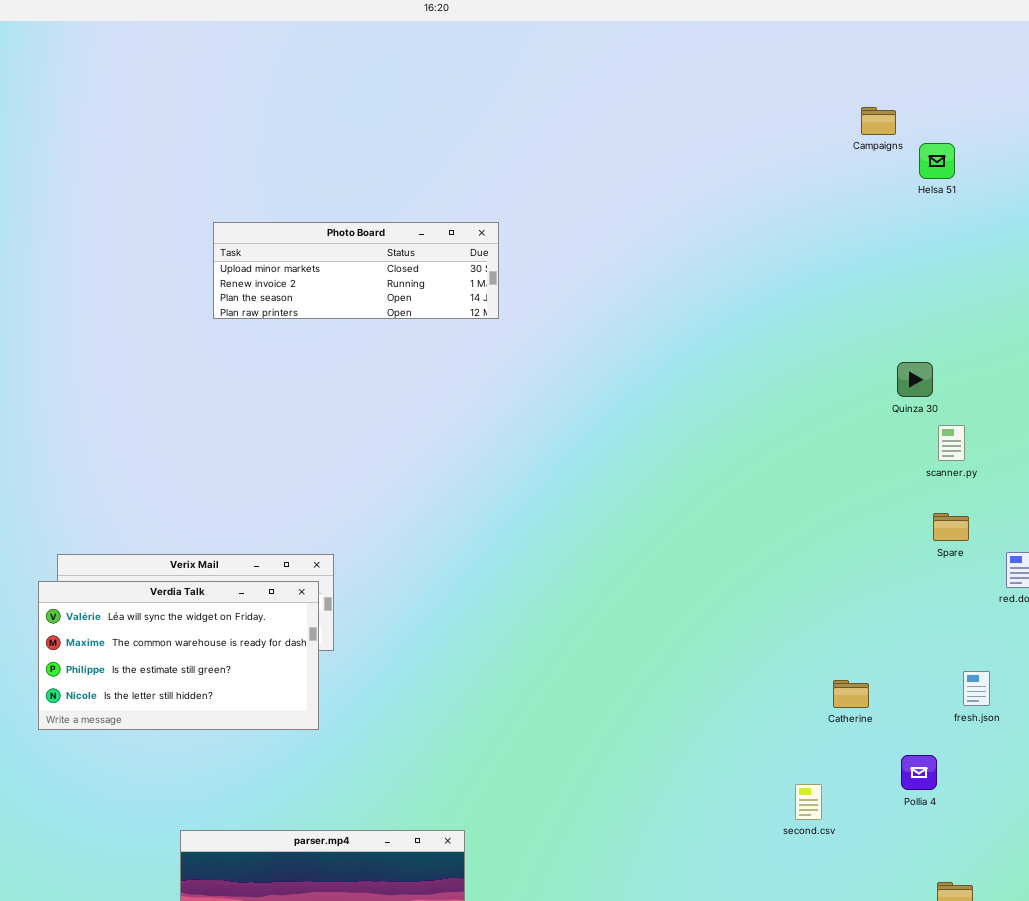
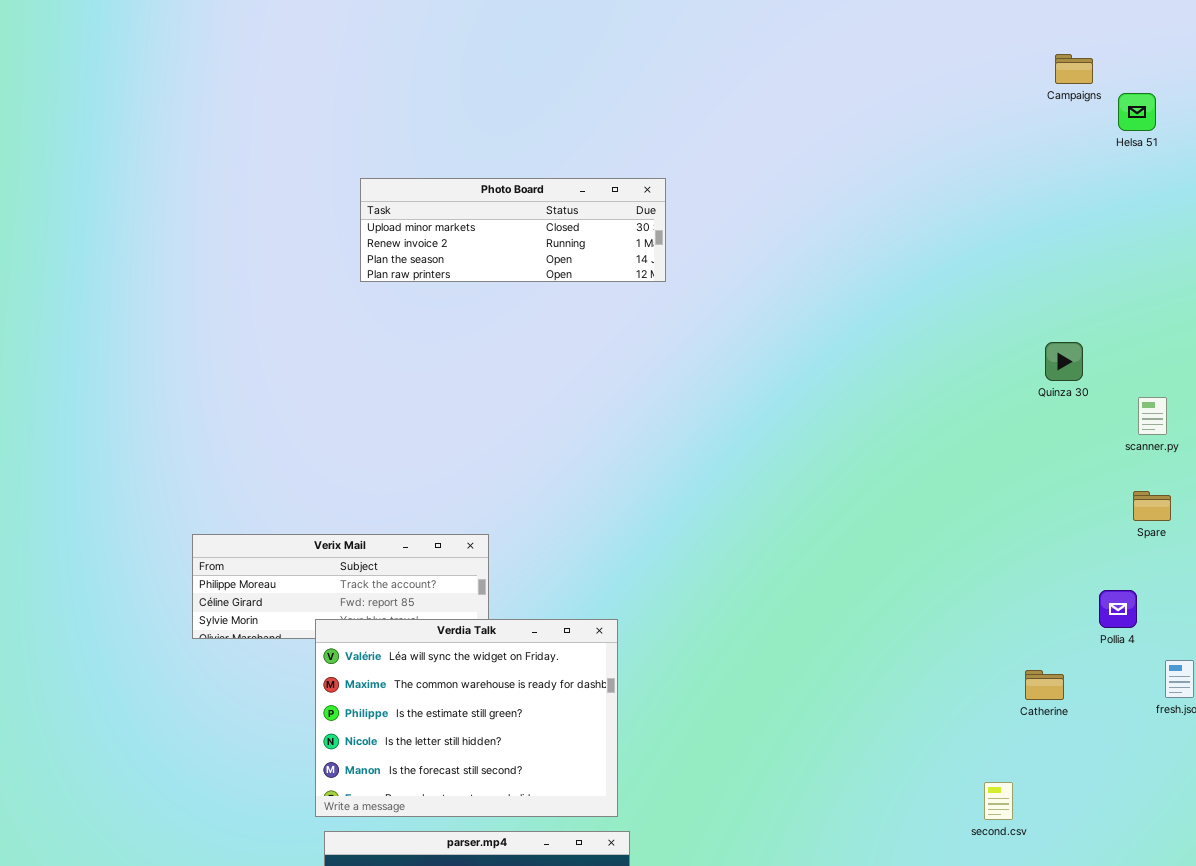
Quinza 30: [897,362,933,397] -> [1045,342,1083,381], moved
Verdia Talk: [38,581,319,730] -> [315,619,618,817], moved, resized
Pollia 4: [901,755,937,790] -> [1099,590,1137,628], moved

